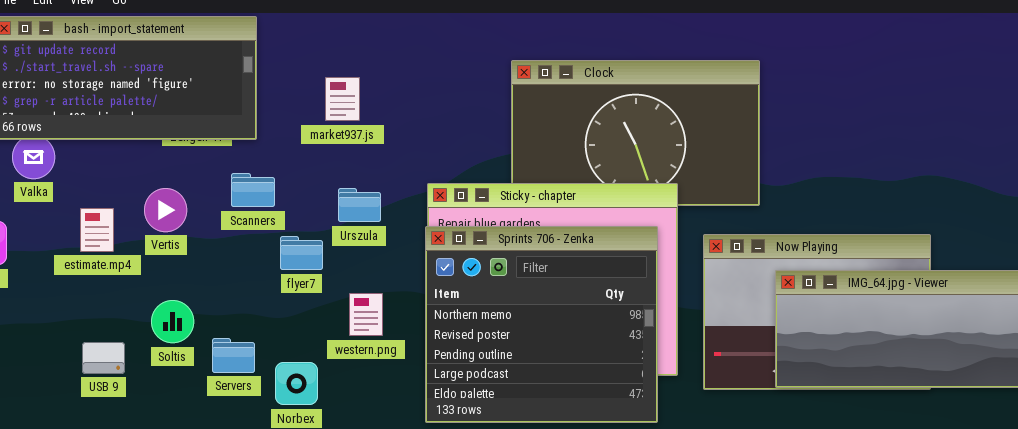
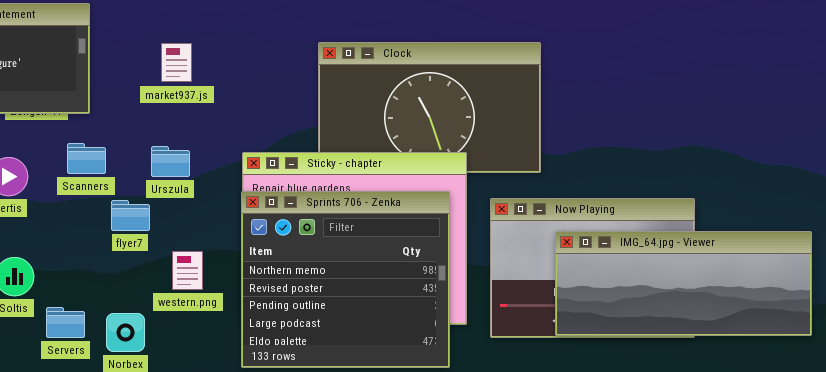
market937.js: [325,77,360,121] -> [161,43,192,82], moved
Urszula: [338,188,381,222] -> [151,146,190,177], moved
Servers: [212,338,255,373] -> [46,307,85,338], moved

